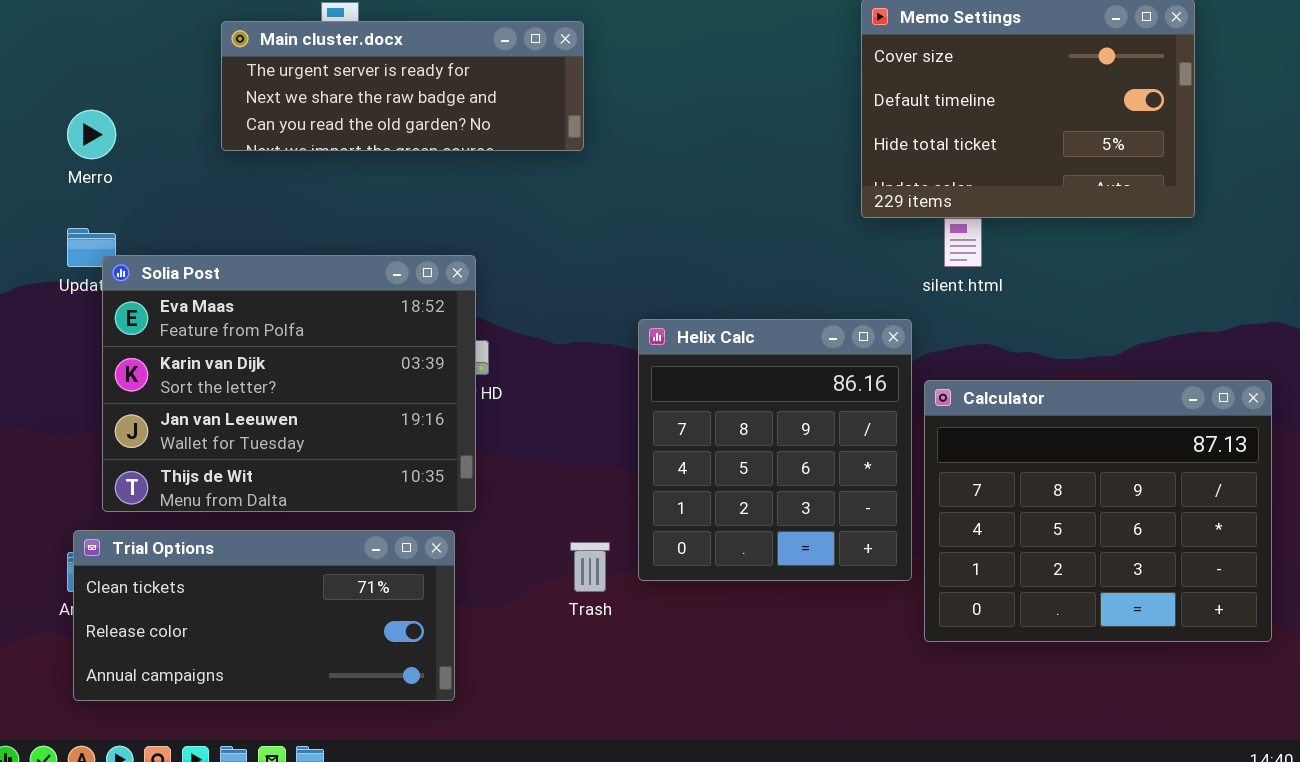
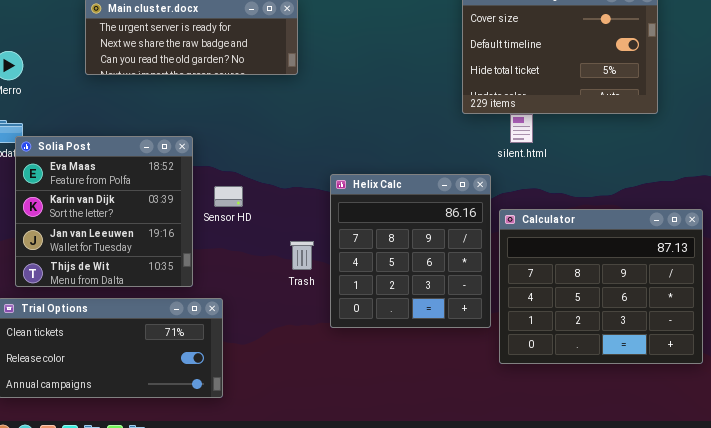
Solia Post: [102,255,476,512] -> [15,136,193,287], resized
Trash: [570,542,610,592] -> [290,241,314,270], moved

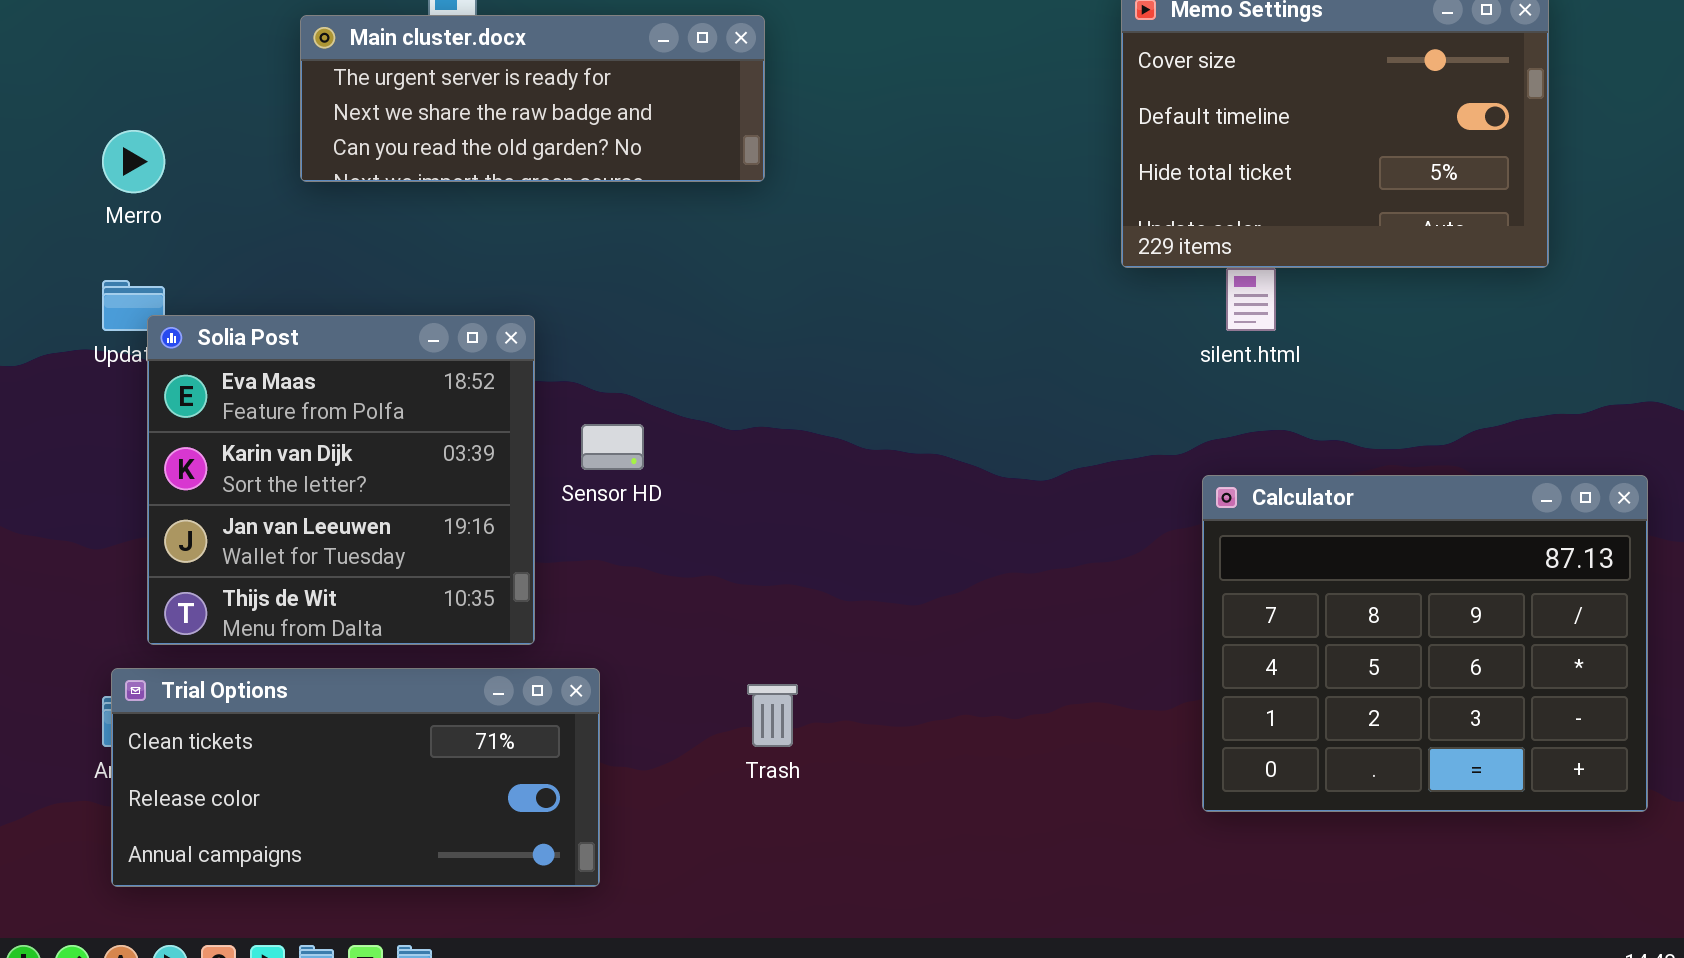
Helix Calc: [330,174,491,328] -> none, closed
Trash: [290,241,314,270] -> [747,684,798,747], moved

